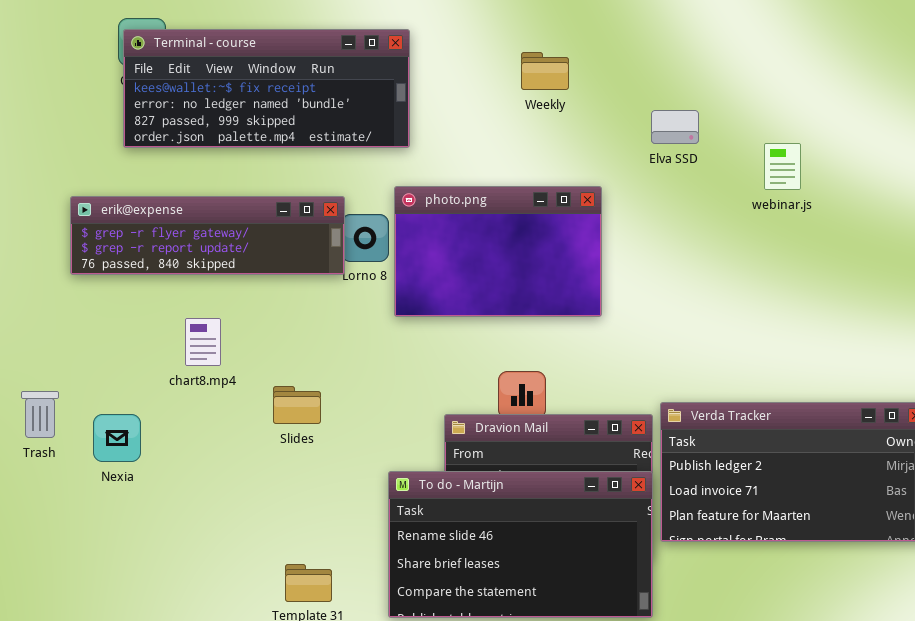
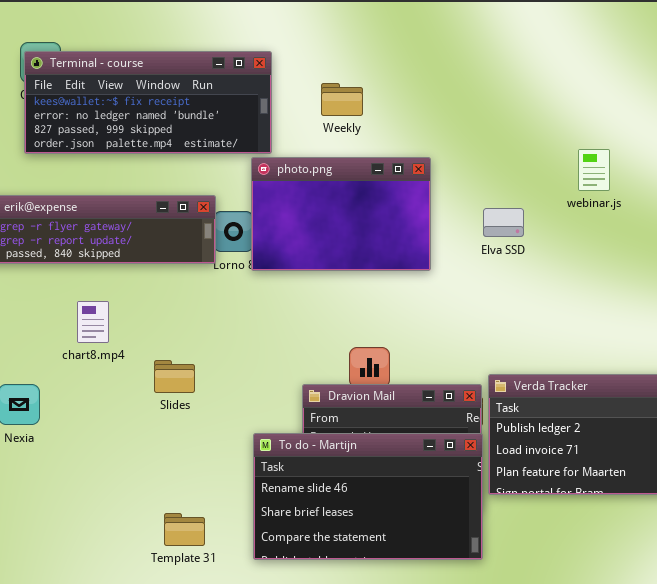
Weekly: [521,52,569,90] -> [321,83,363,116], moved
Elva SSD: [651,110,699,144] -> [483,208,524,237], moved
photo.png: [394,186,602,317] -> [251,157,431,271], moved

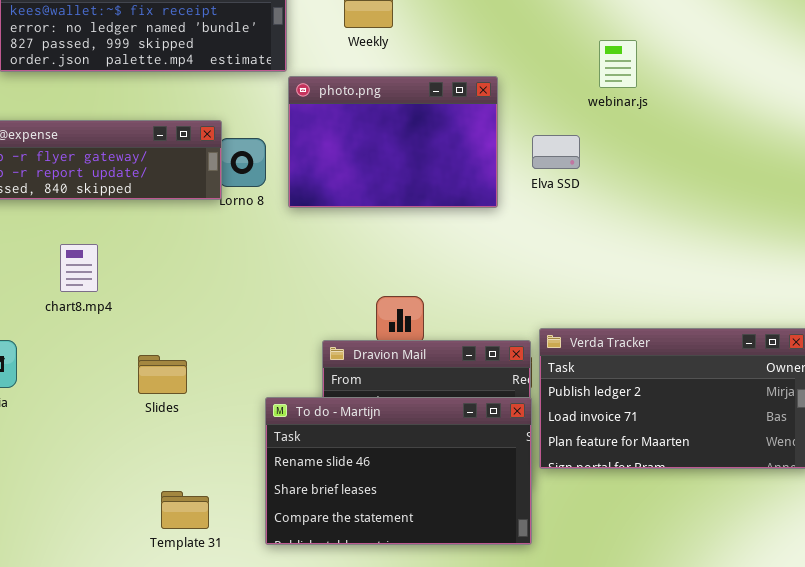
webinar.js: [578,149,610,191] -> [599,40,637,88], moved
photo.png: [251,157,431,271] -> [288,76,498,208], moved
Slides: [154,360,195,393] -> [138,355,187,394], moved

